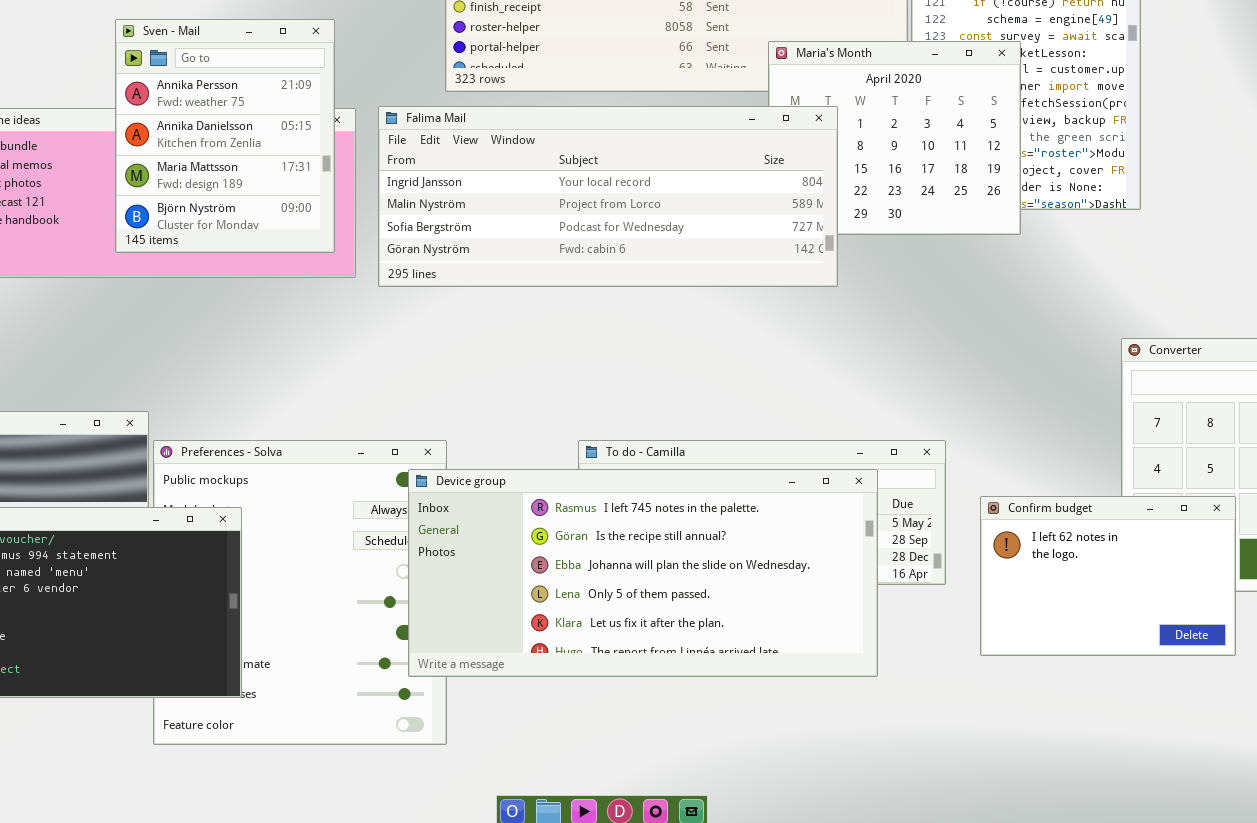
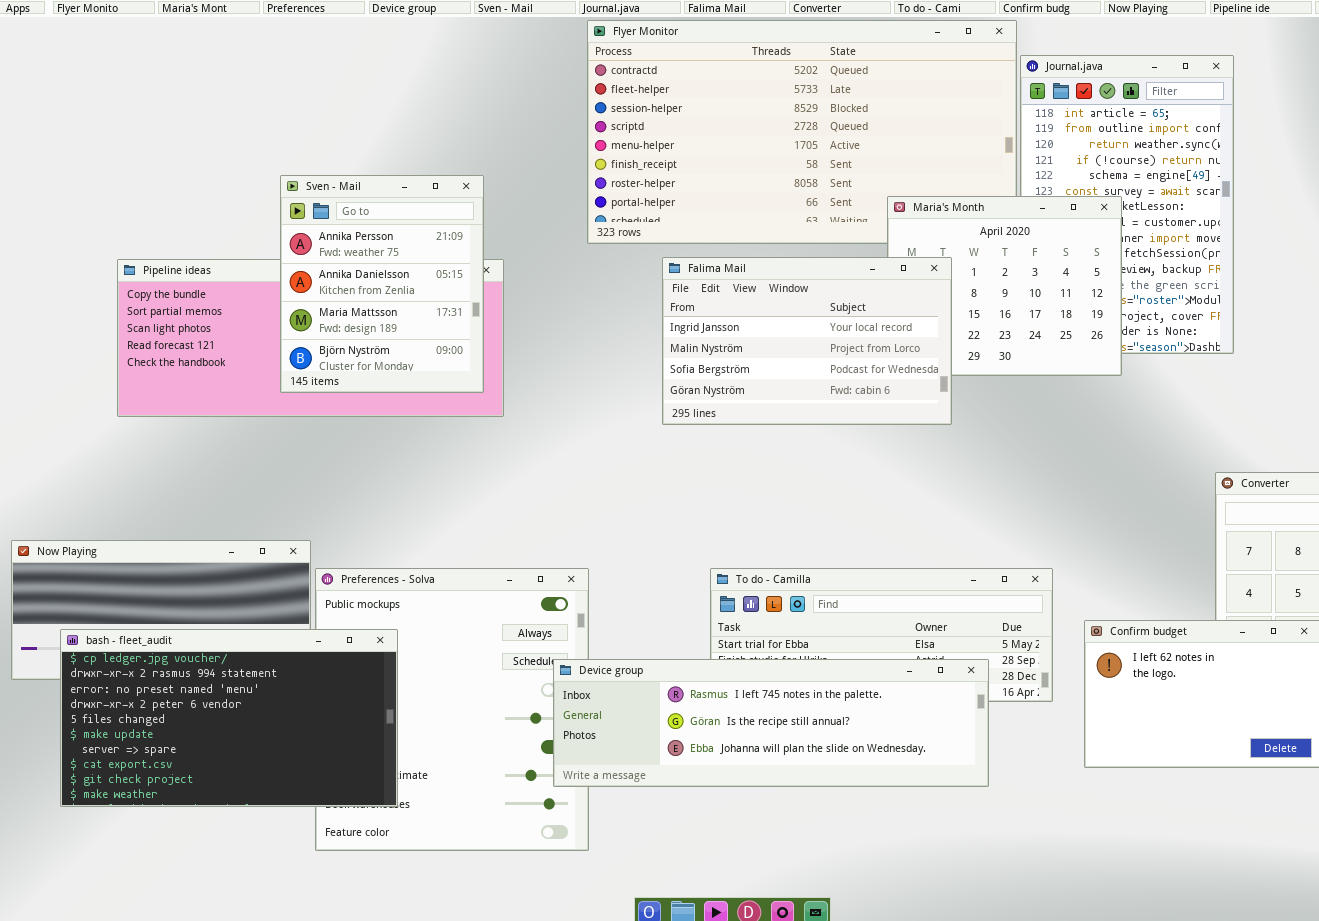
Falima Mail: [378,106,838,287] -> [662,257,952,425], resized
Device group: [408,469,878,677] -> [553,659,989,787], resized

